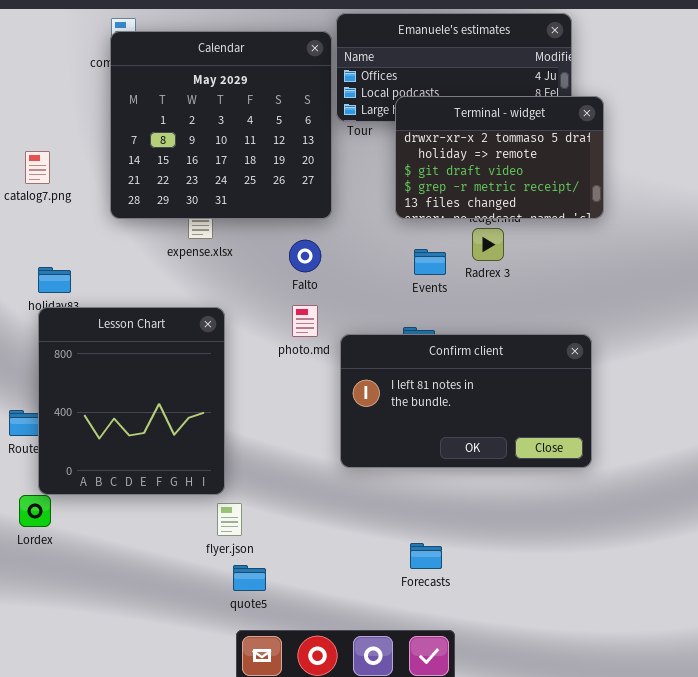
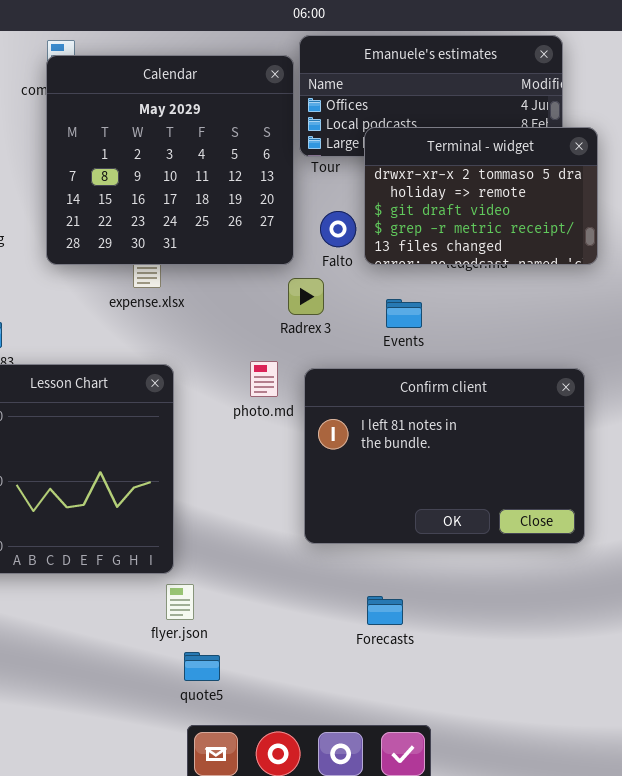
Radrex 3: [472,228,504,261] -> [288,278,324,315], moved
Falto: [289,240,321,272] -> [320,211,356,247], moved
Confirm client: [340,334,592,468] -> [304,368,585,544], resized
Forecasts: [410,543,442,569] -> [367,596,403,625], moved

